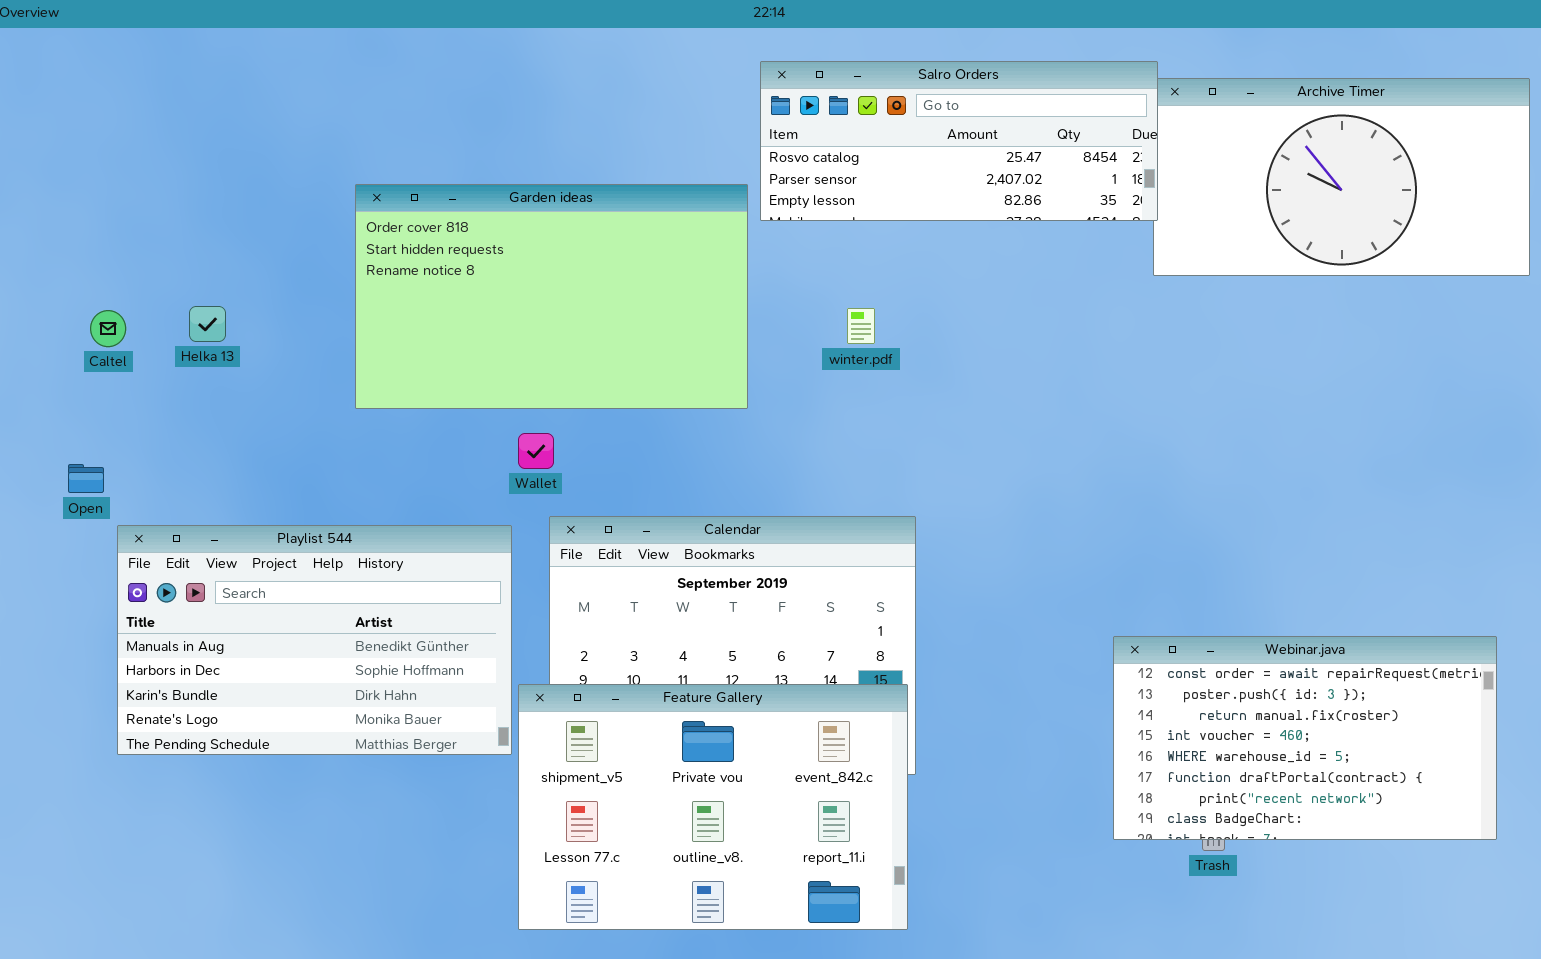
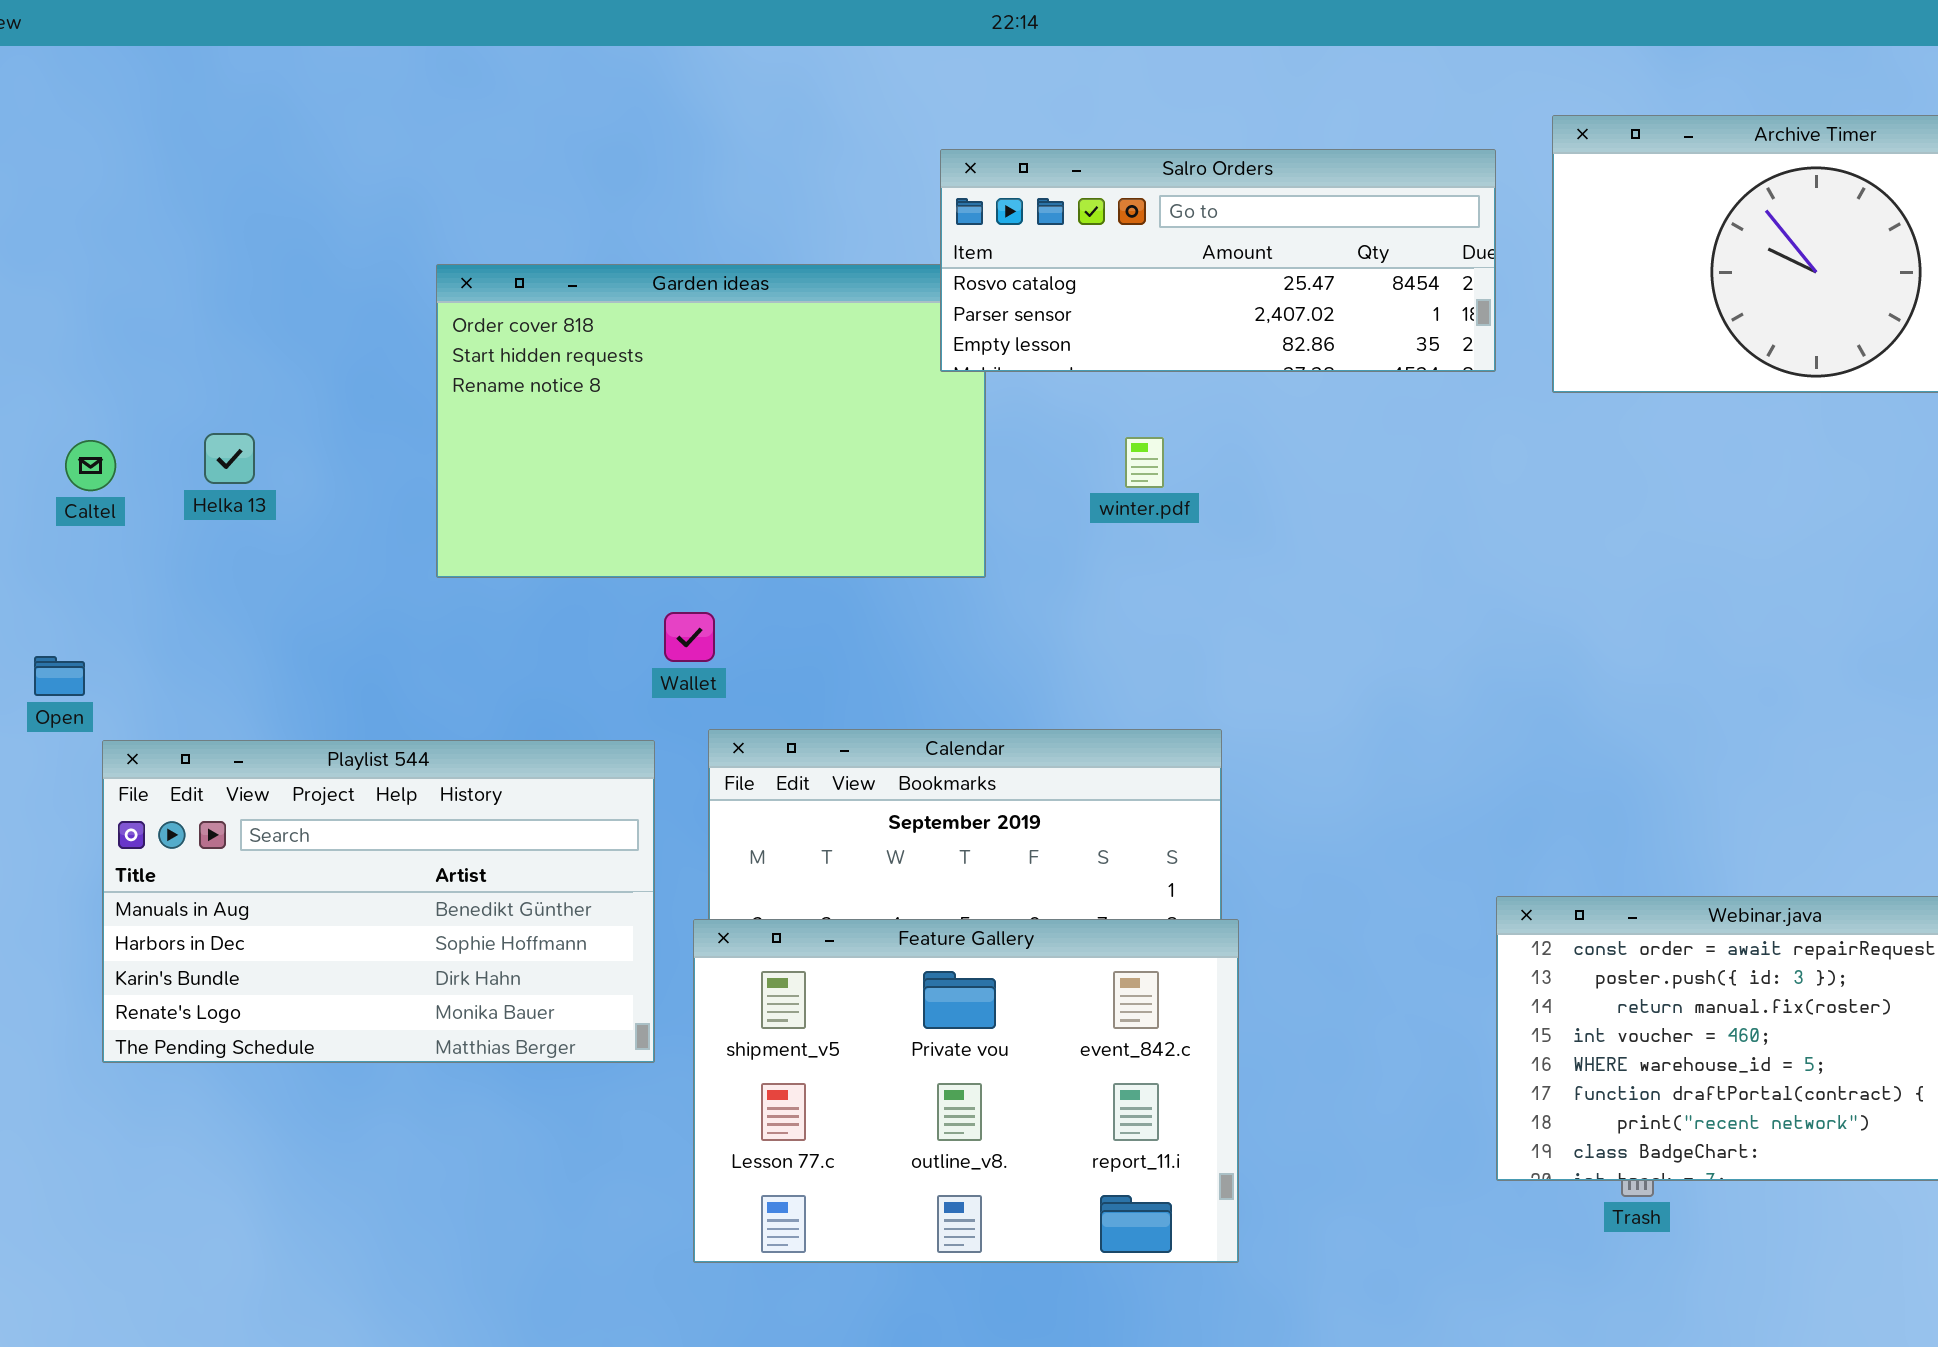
Salro Orders: [760,61,1158,221] -> [940,149,1496,372], moved
Feature Gallery: [518,684,908,930] -> [693,919,1239,1263], moved

